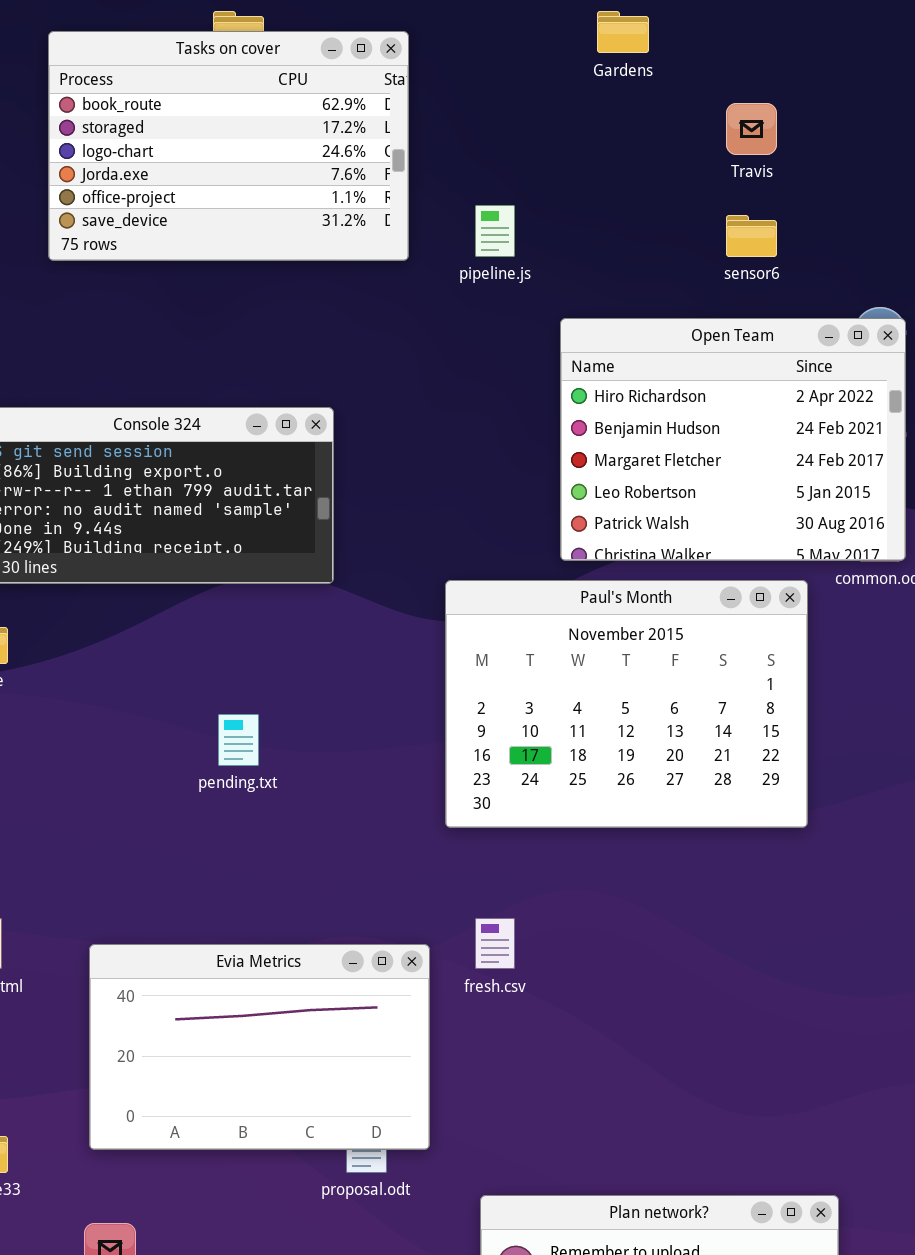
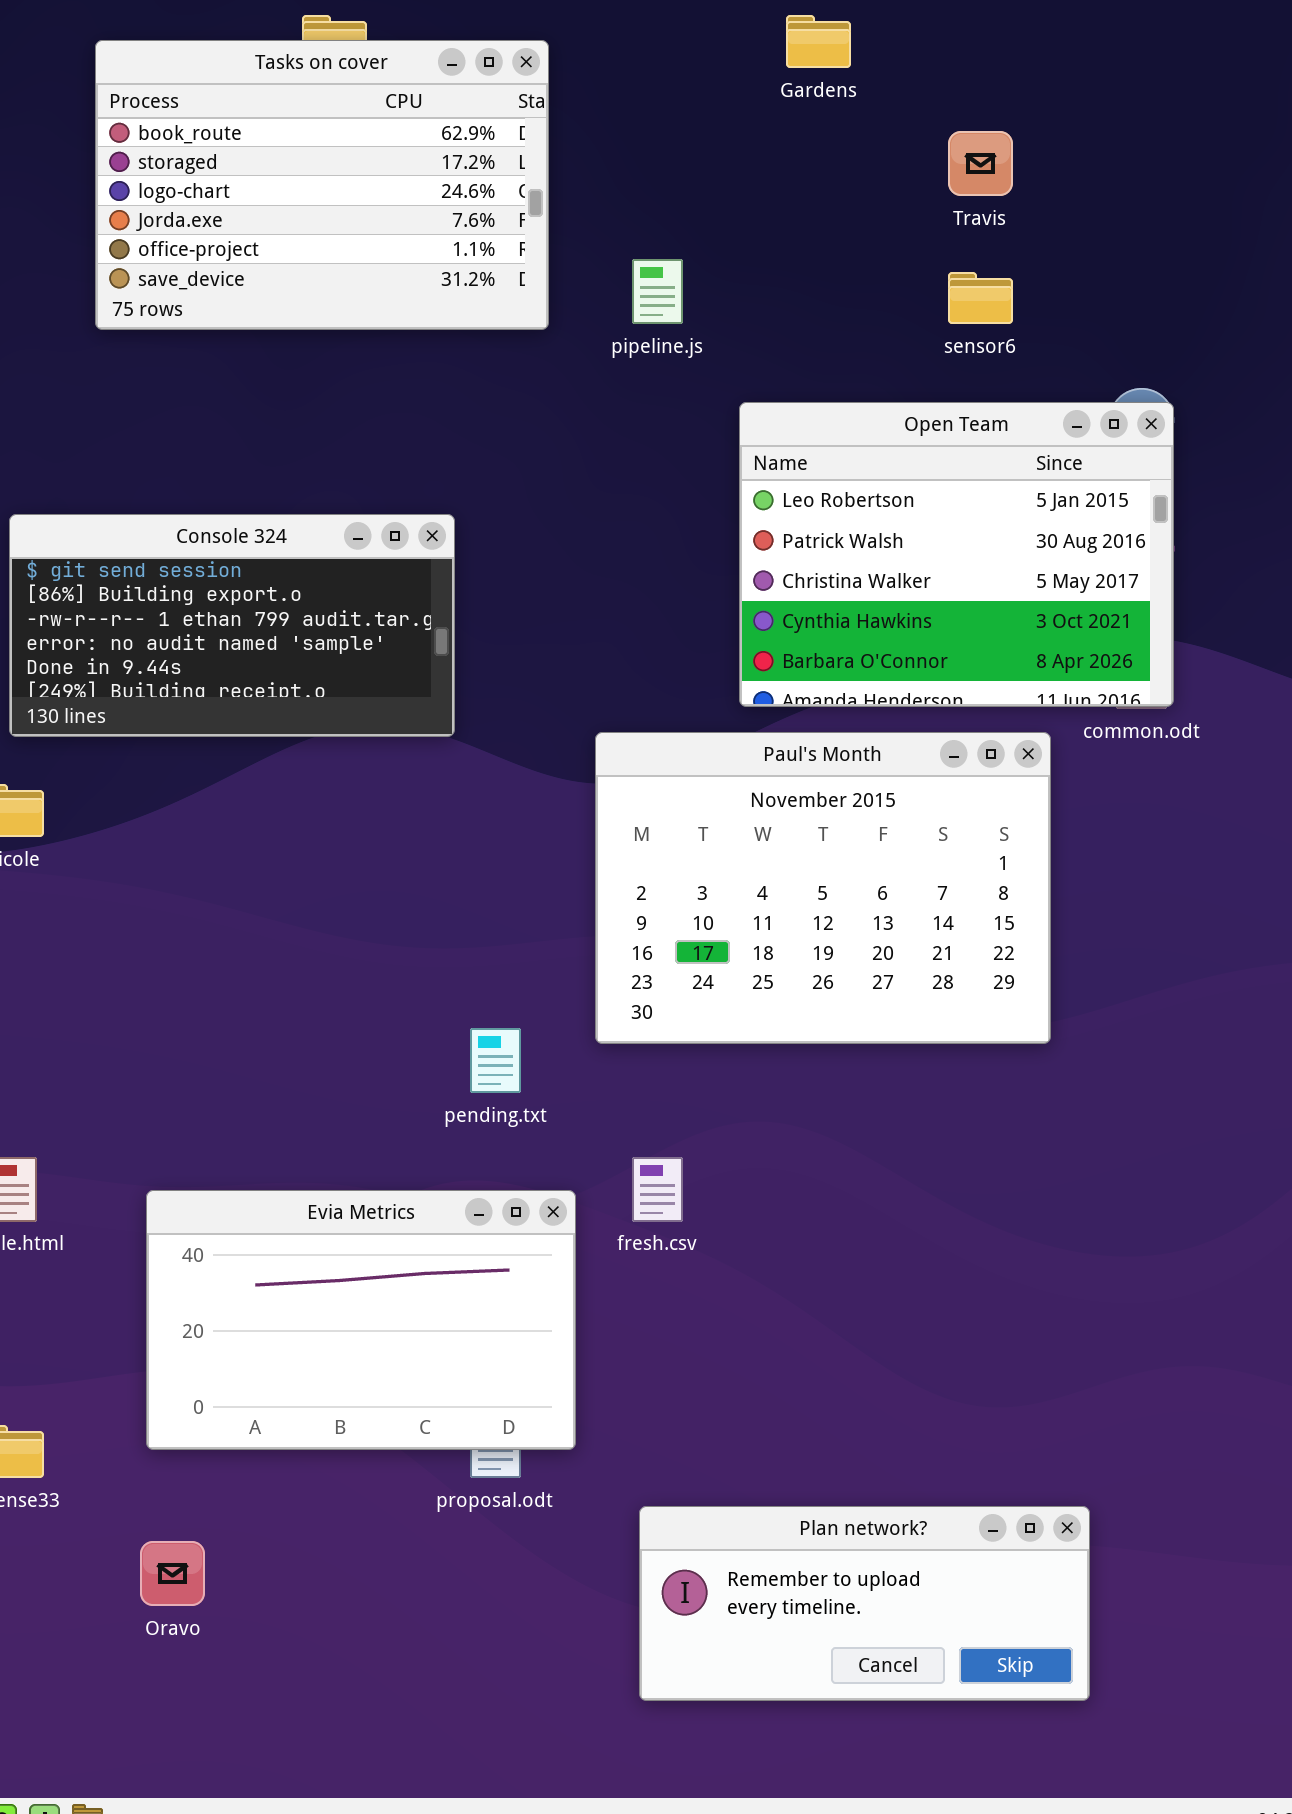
Open Team: [560,318,906,561] -> [739,402,1174,707], scrolled down 3 rows
pending.txt: [218,714,259,766] -> [470,1028,521,1093], moved

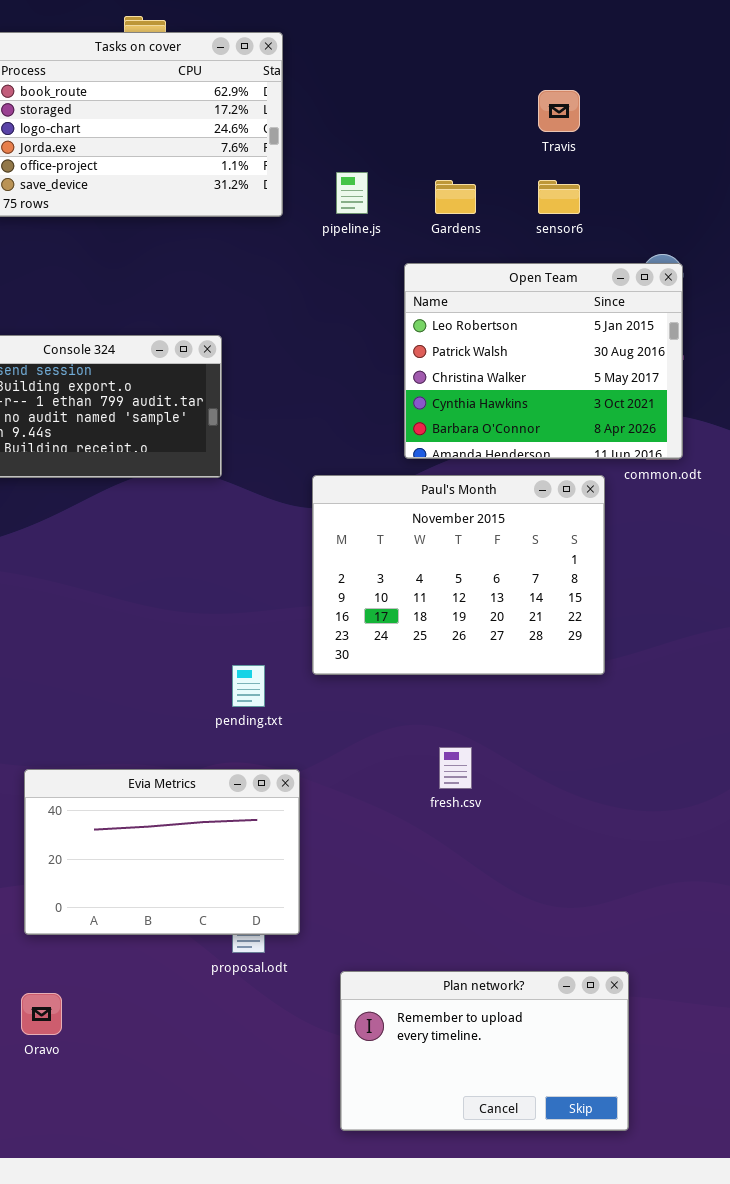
Gardens: [786,15,851,68] -> [435,180,476,214], moved
fresh.csv: [632,1157,683,1222] -> [439,747,472,789], moved
Plan network?: [639,1506,1090,1701] -> [340,971,629,1131], resized

